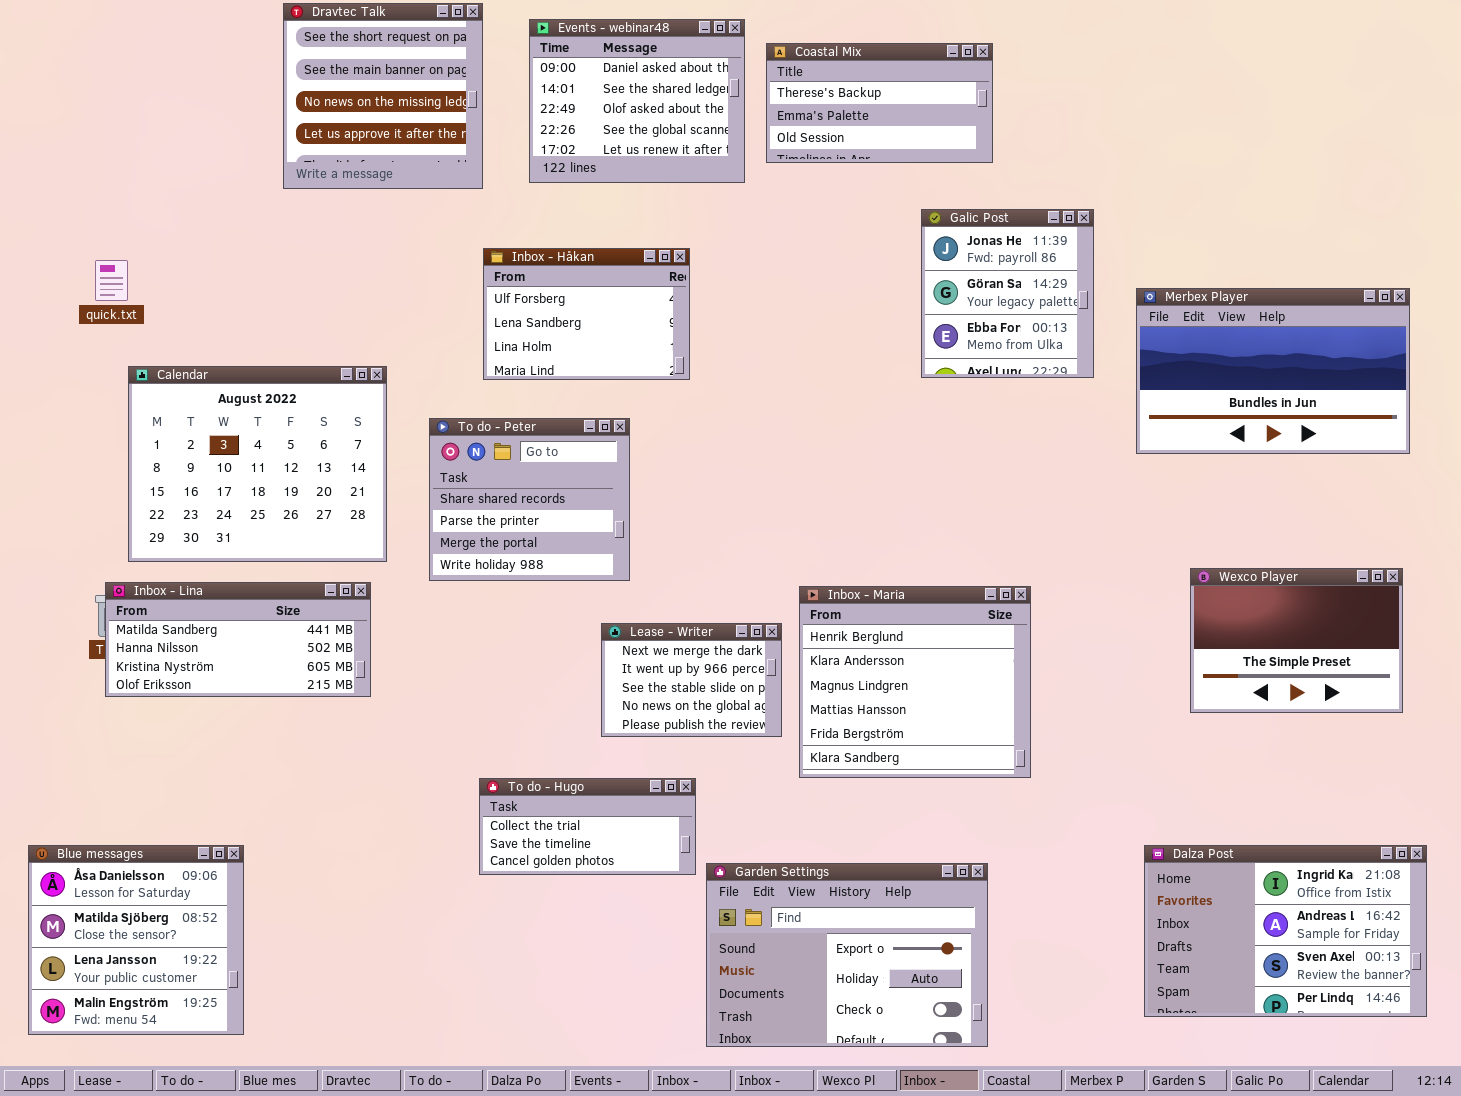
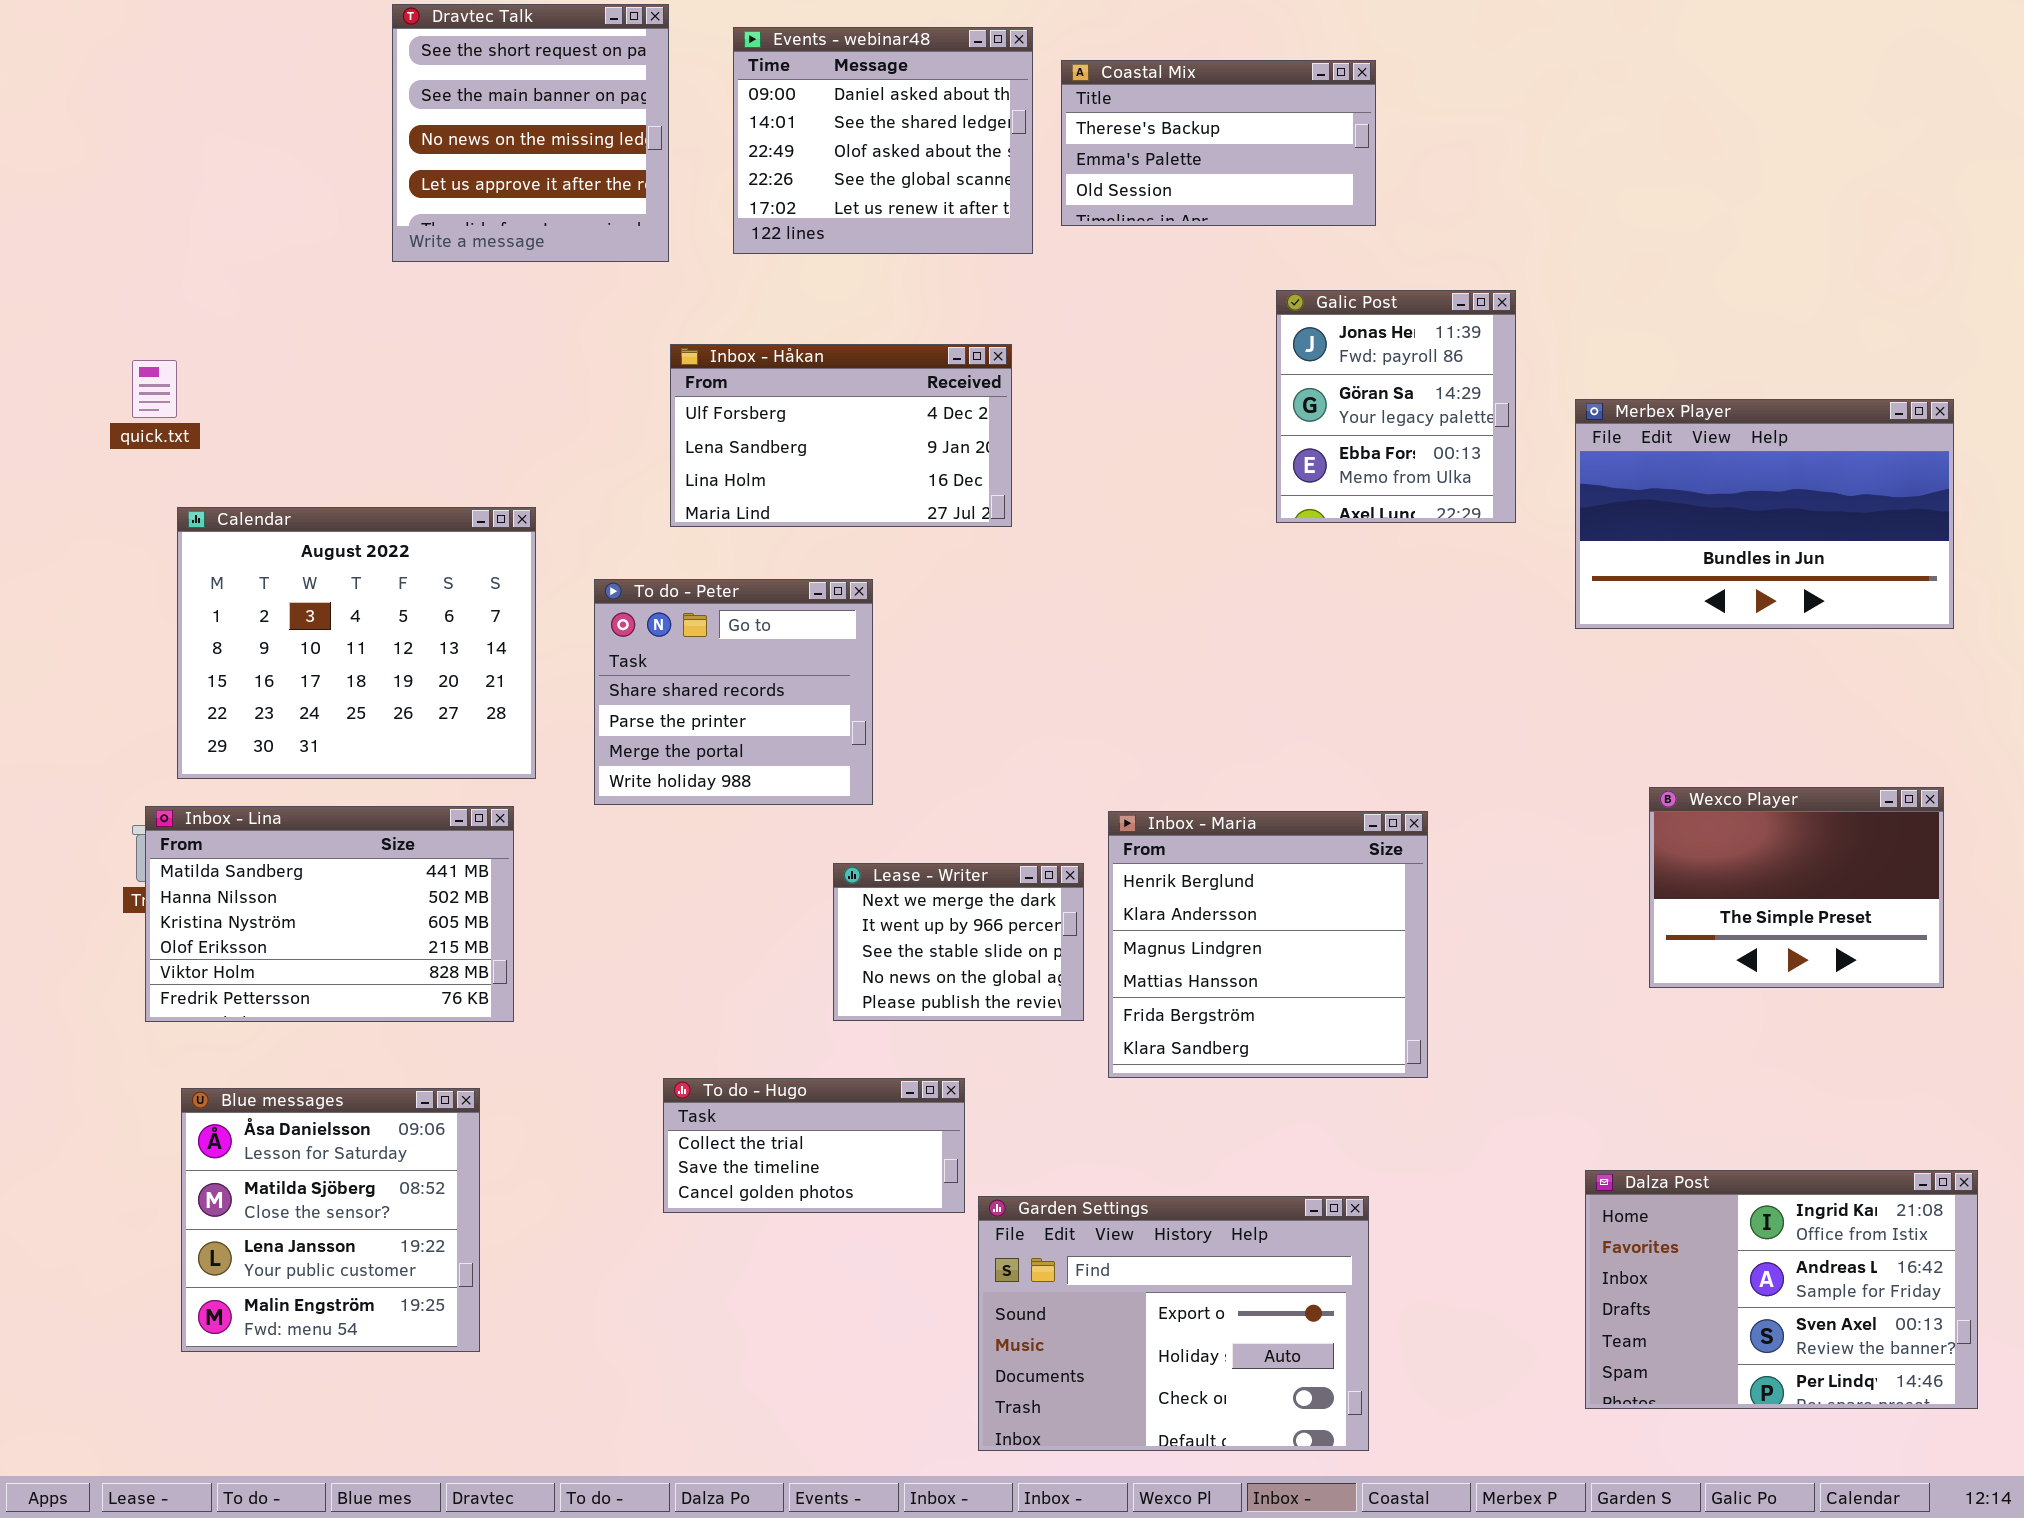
Inbox - Håkan: [483,248,690,380] -> [670,344,1012,527], resized
Inbox - Lina: [105,582,371,697] -> [145,806,514,1022], resized
Blue messages: [28,845,244,1035] -> [181,1088,480,1352], moved

